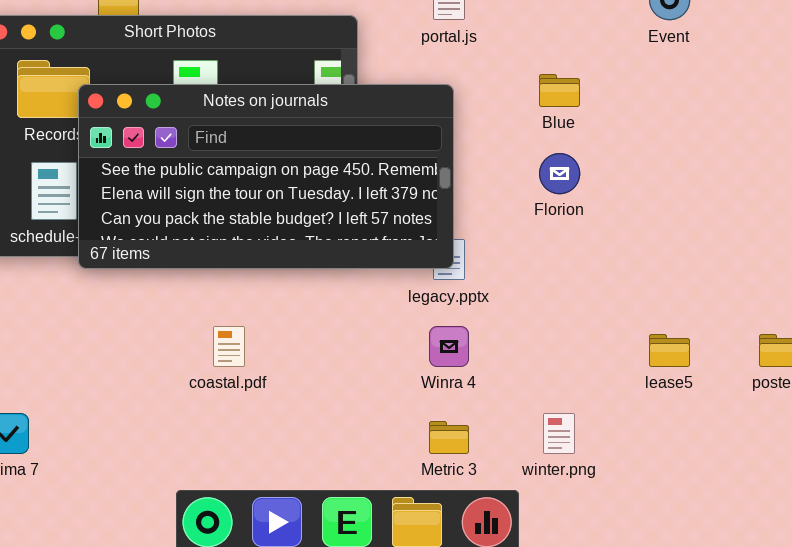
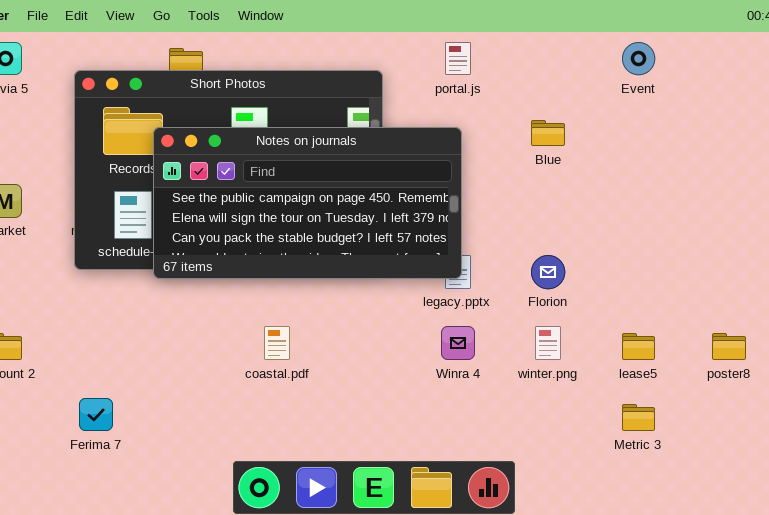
Florion: [539,153,580,194] -> [531,255,565,289], moved
winter.png: [543,413,575,454] -> [535,326,561,360], moved
Metric 3: [429,421,469,454] -> [622,404,655,431], moved

